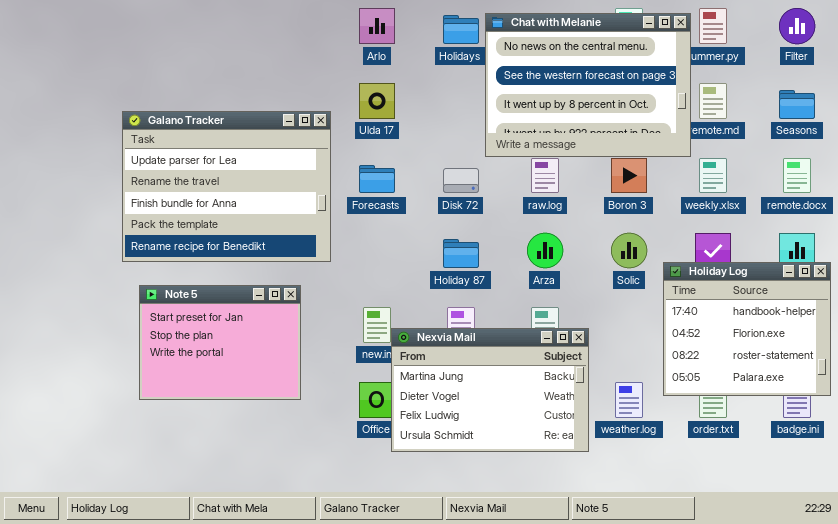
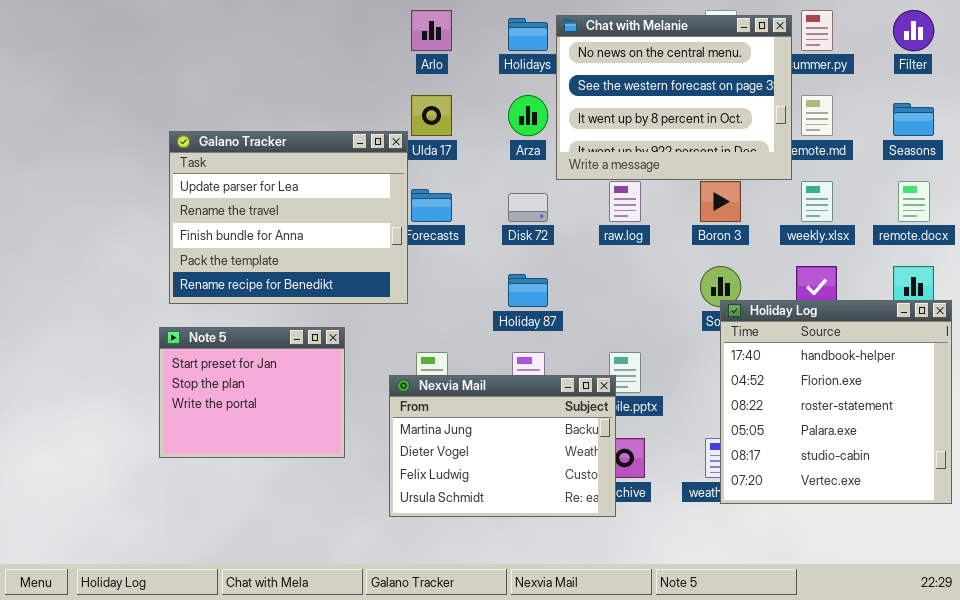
Galano Tracker: [122,111,331,262] -> [169,131,408,304], moved
Arza: [527,233,563,268] -> [508,95,548,136], moved
Holiday Log: [663,262,831,396] -> [720,300,952,504], resized
Nexvia Mail: [391,328,589,452] -> [389,375,616,517], moved

